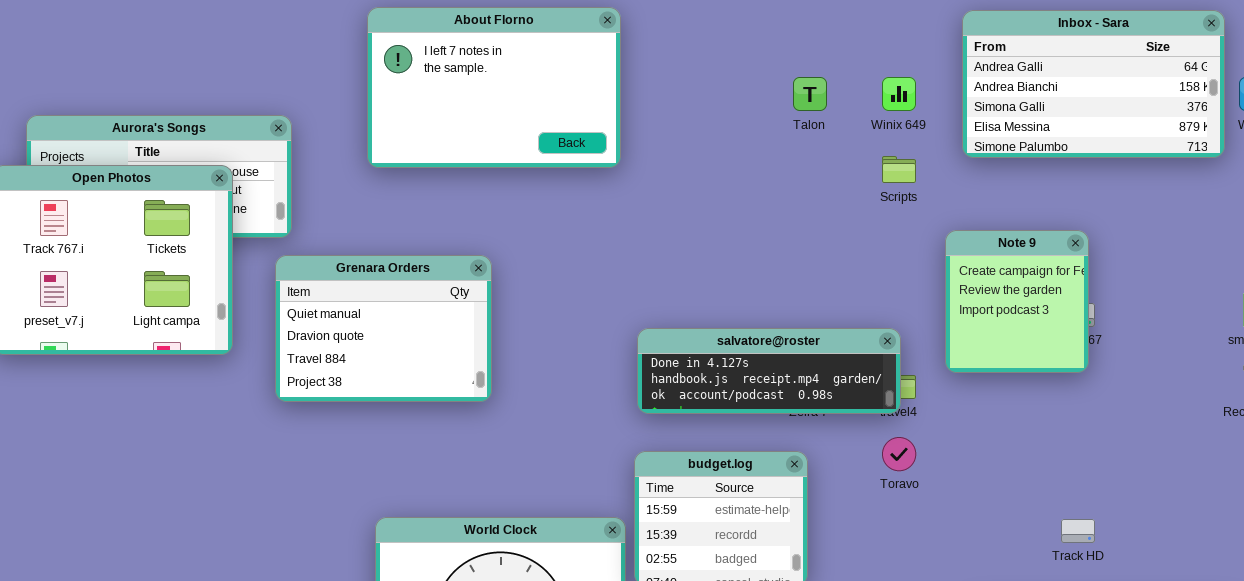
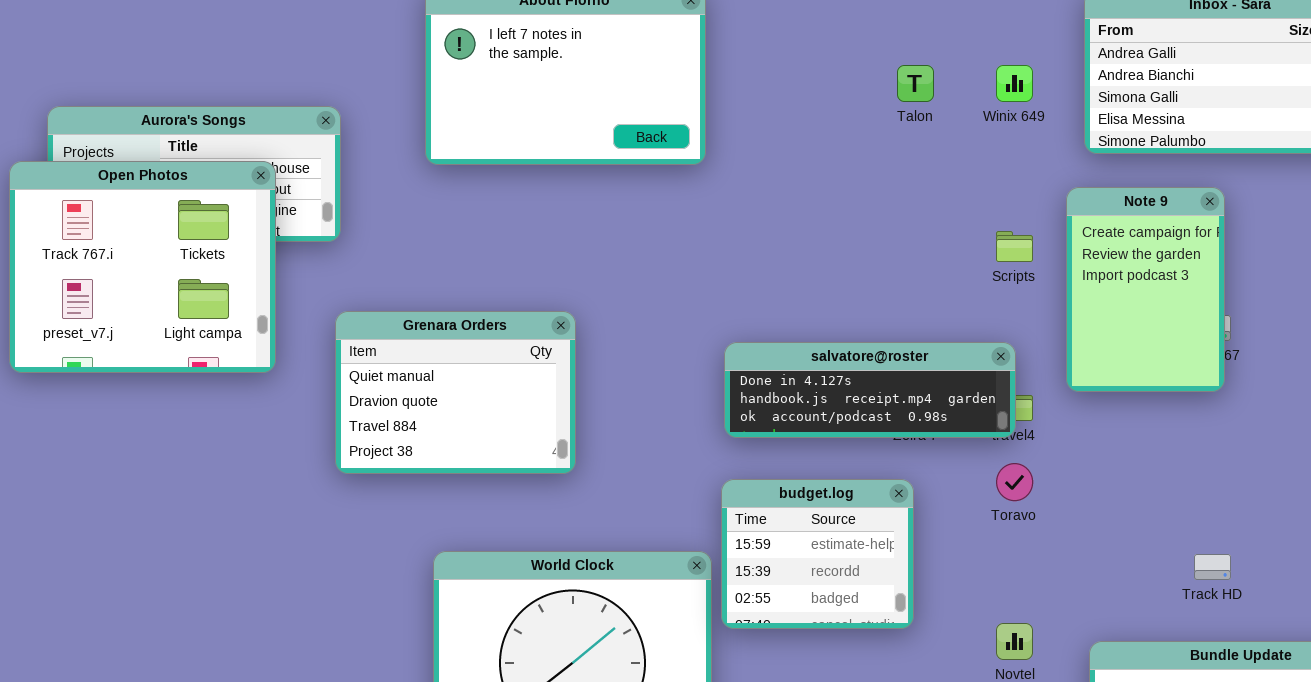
Scripts: [882,156,916,183] -> [996,231,1033,262], moved
Note 9: [945,230,1089,373] -> [1066,187,1225,392], resized
Grenara Orders: [275,255,492,402] -> [335,311,576,474], moved

